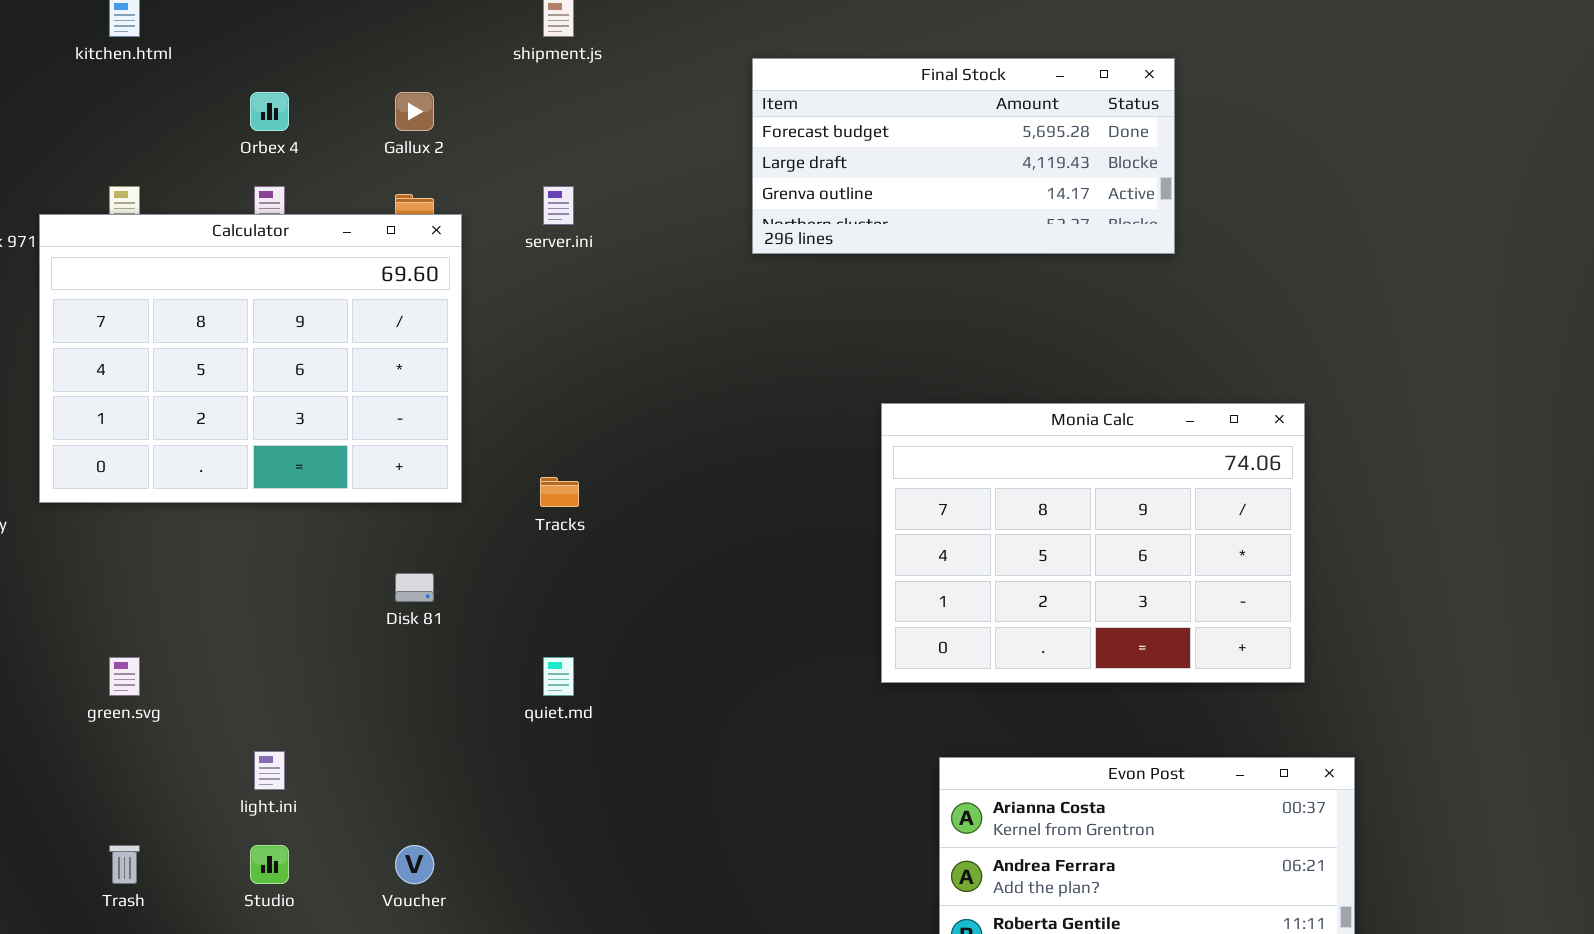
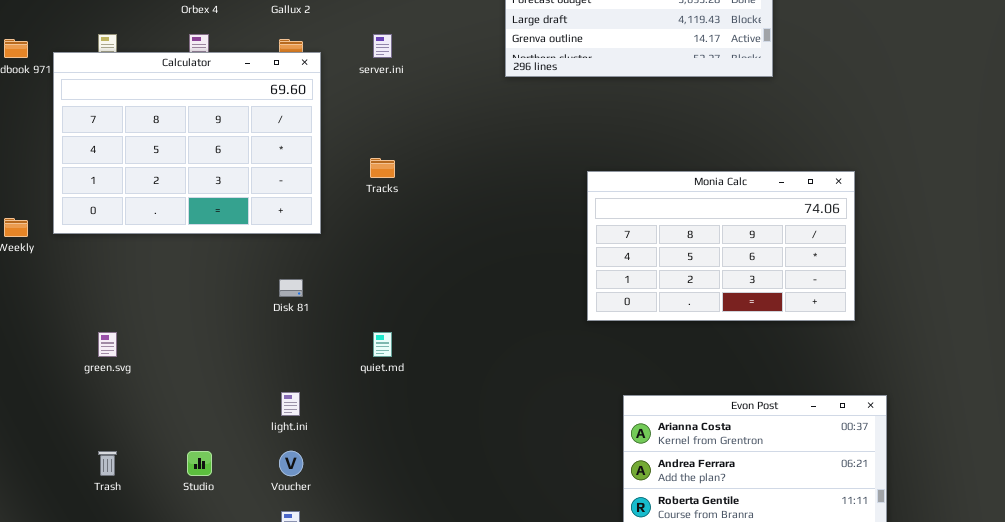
Monia Calc: [881,403,1305,683] -> [587,171,855,321], resized
Tracks: [540,477,579,507] -> [370,158,395,178], moved
light.ini: [254,751,285,790] -> [281,392,300,416], moved

